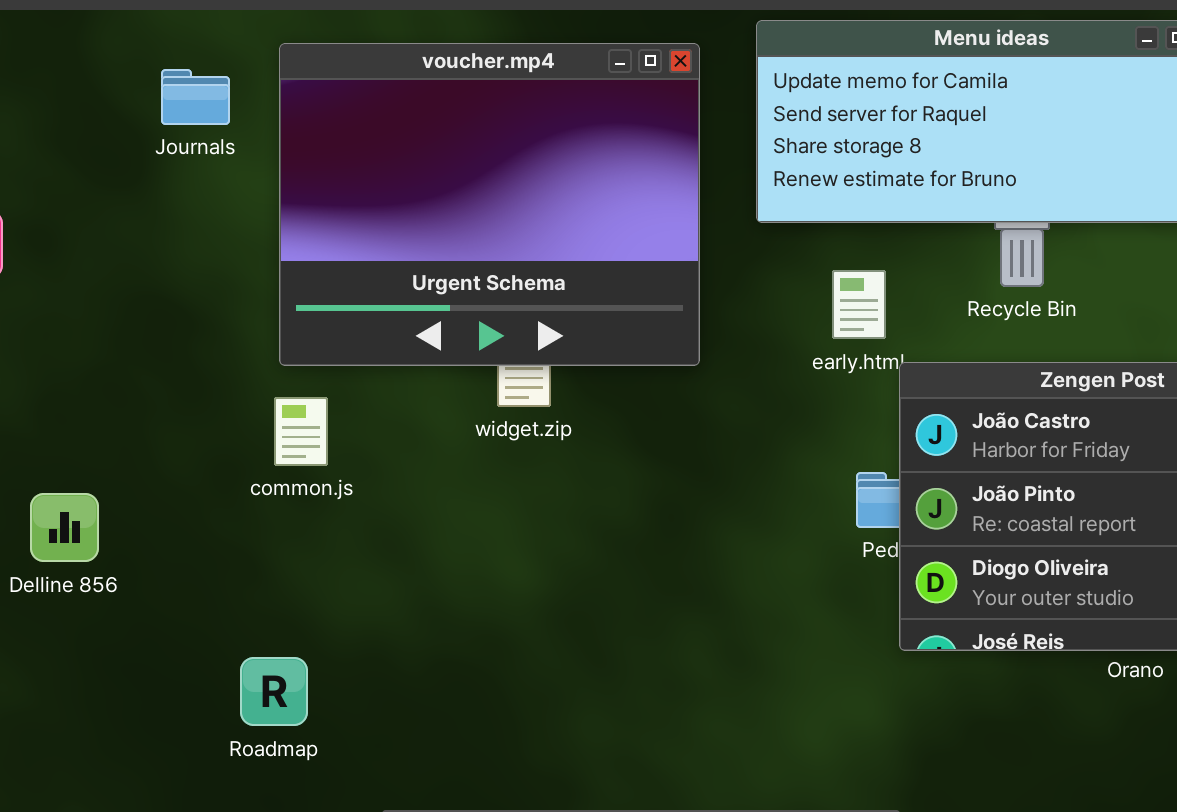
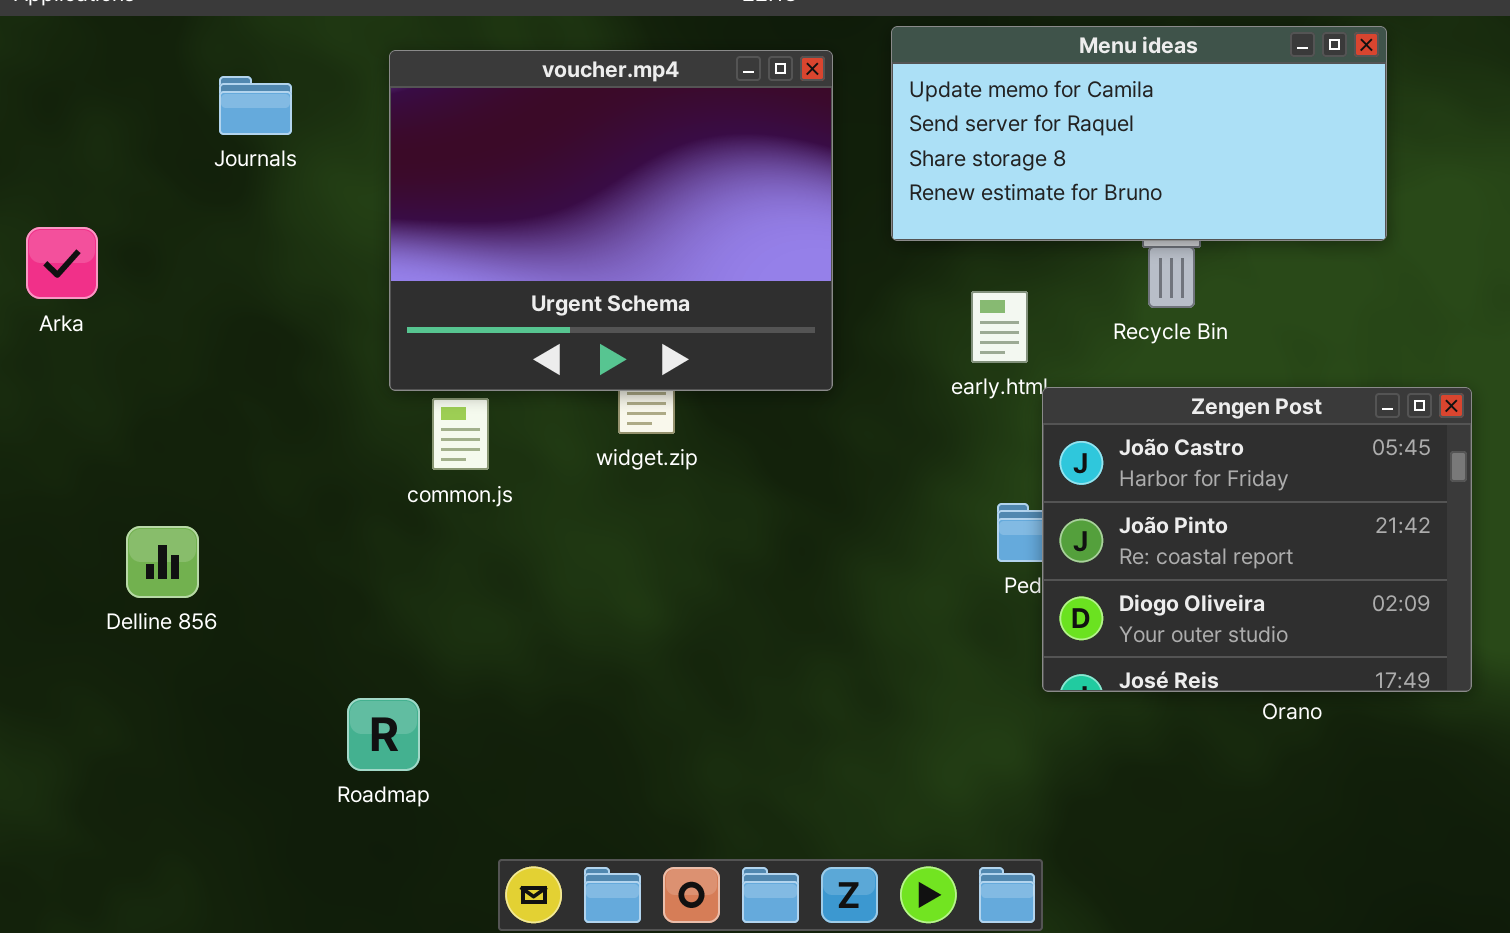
Journals: [161,69,230,125] -> [219,76,292,135], moved
common.js: [274,397,328,466] -> [432,398,489,470], moved

